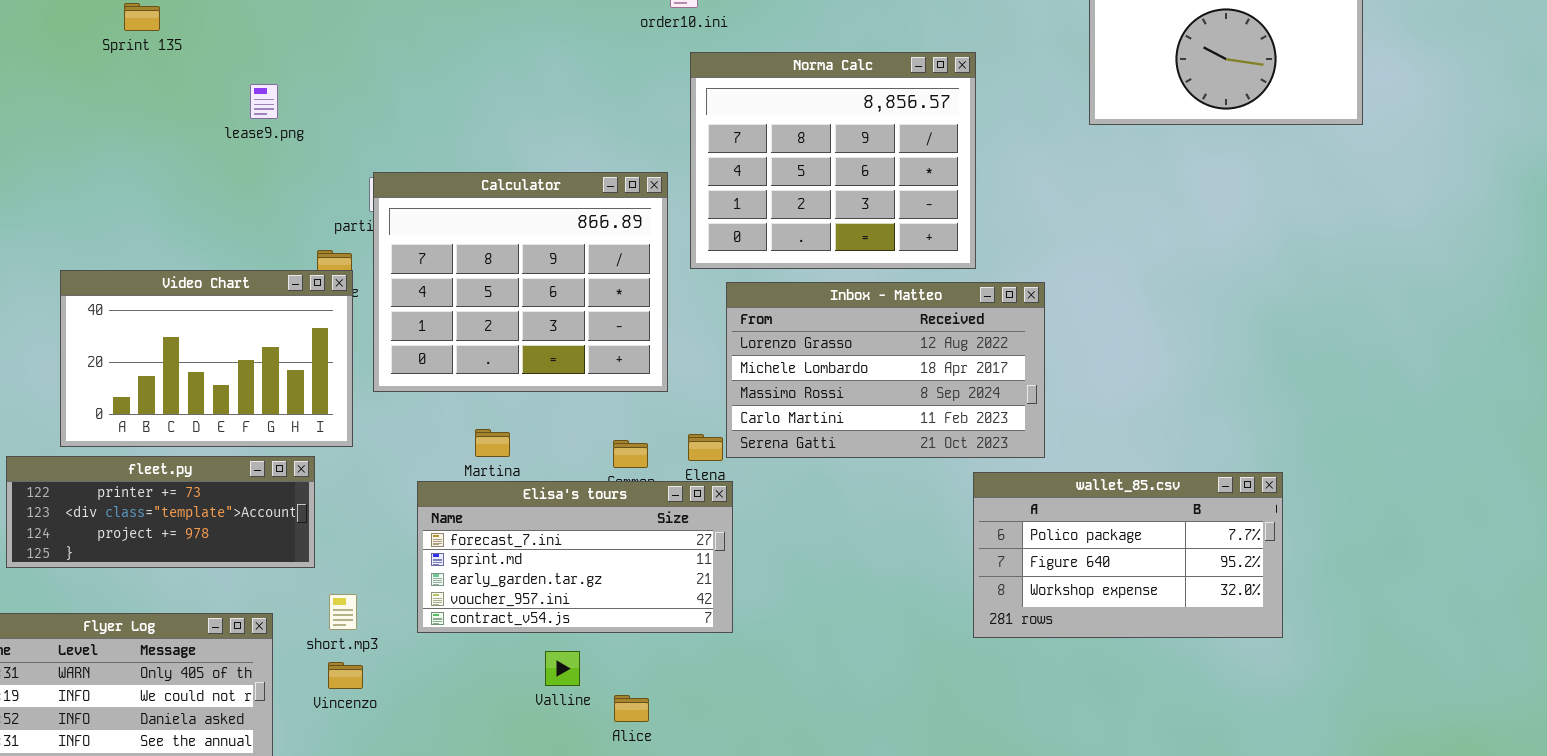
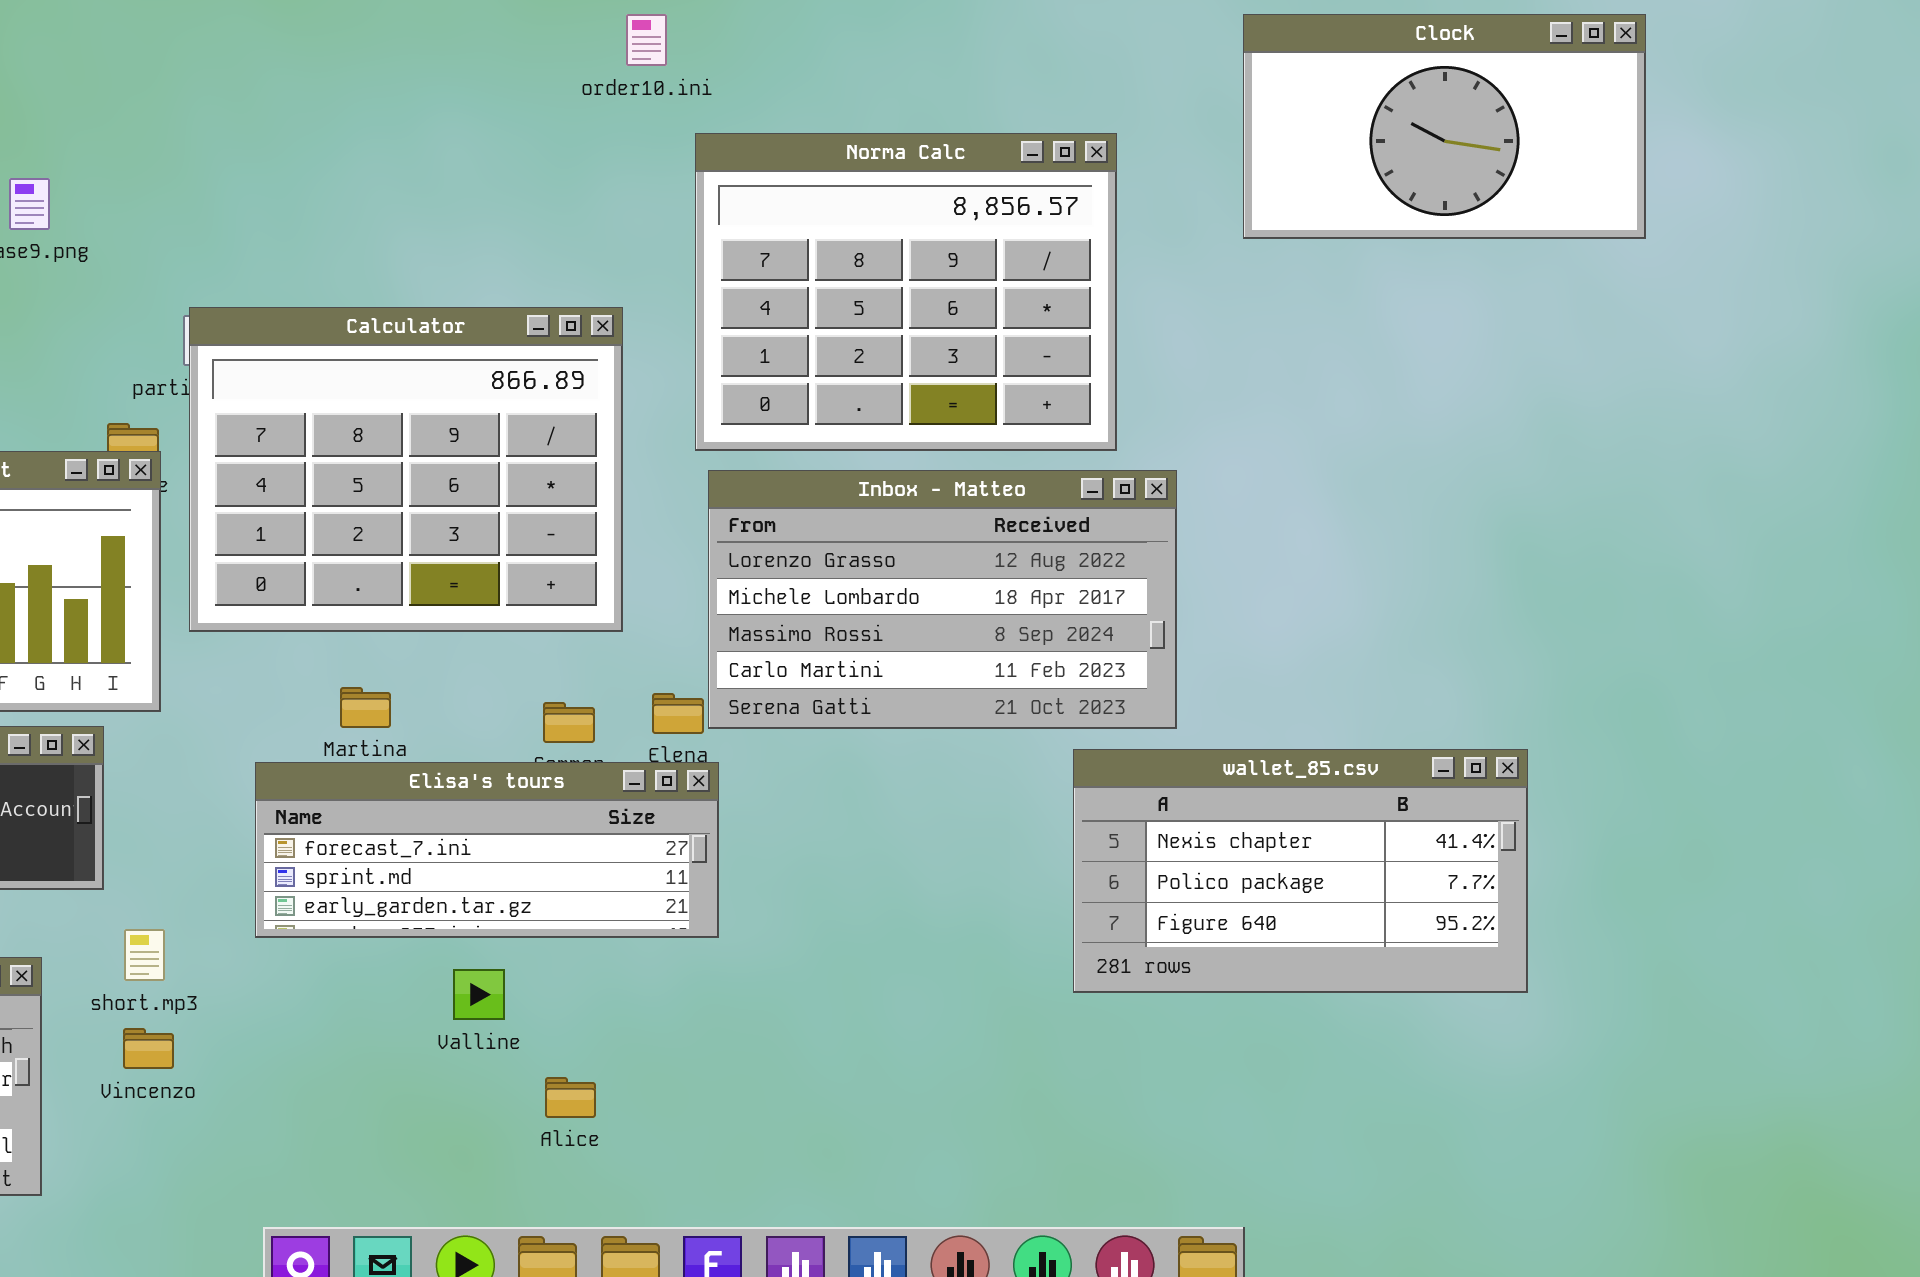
Norma Calc: [690,52,976,269] -> [695,133,1117,451], moved
wallet_85.csv: [973,472,1283,638] -> [1073,749,1528,993], scrolled up 1 row
Elisa's tours: [417,481,733,633] -> [255,762,719,938], resized
Valline: [545,651,580,686] -> [453,969,505,1020], moved

